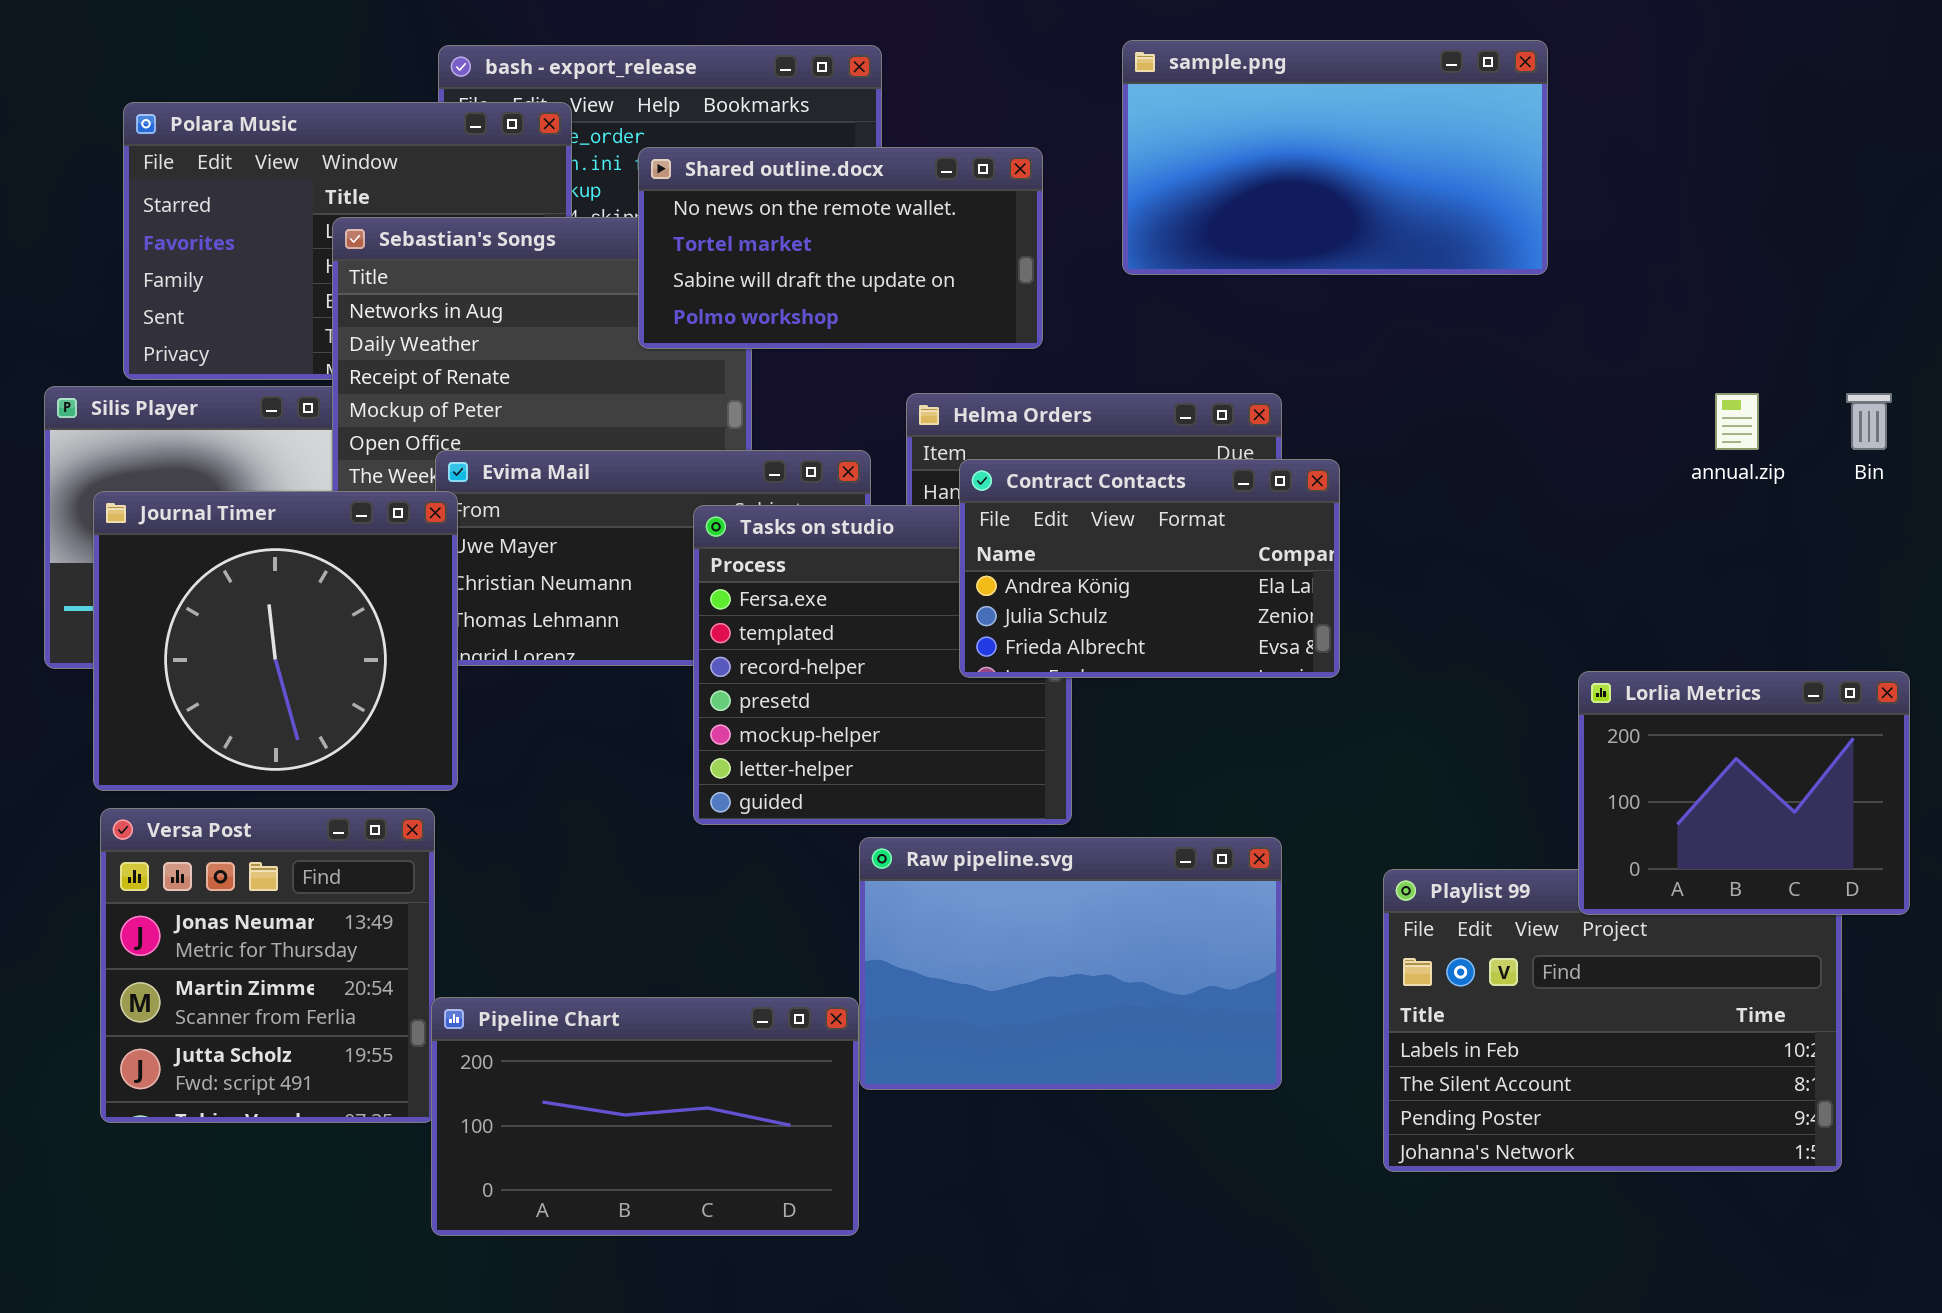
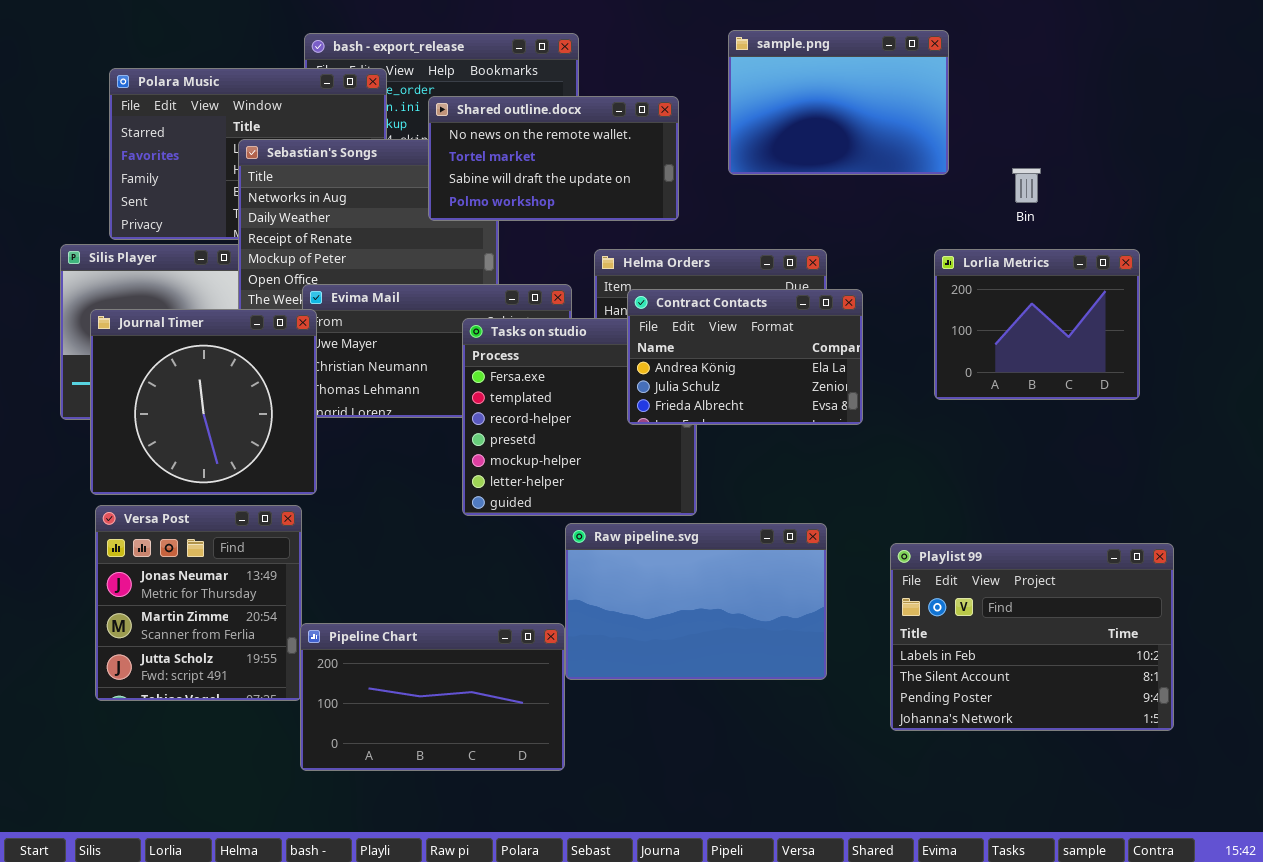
sample.png: [1122,40,1548,275] -> [728,30,949,175], resized
Bin: [1846,393,1892,450] -> [1012,168,1041,203], moved
Lorlia Metrics: [1578,671,1910,915] -> [934,249,1140,400], moved

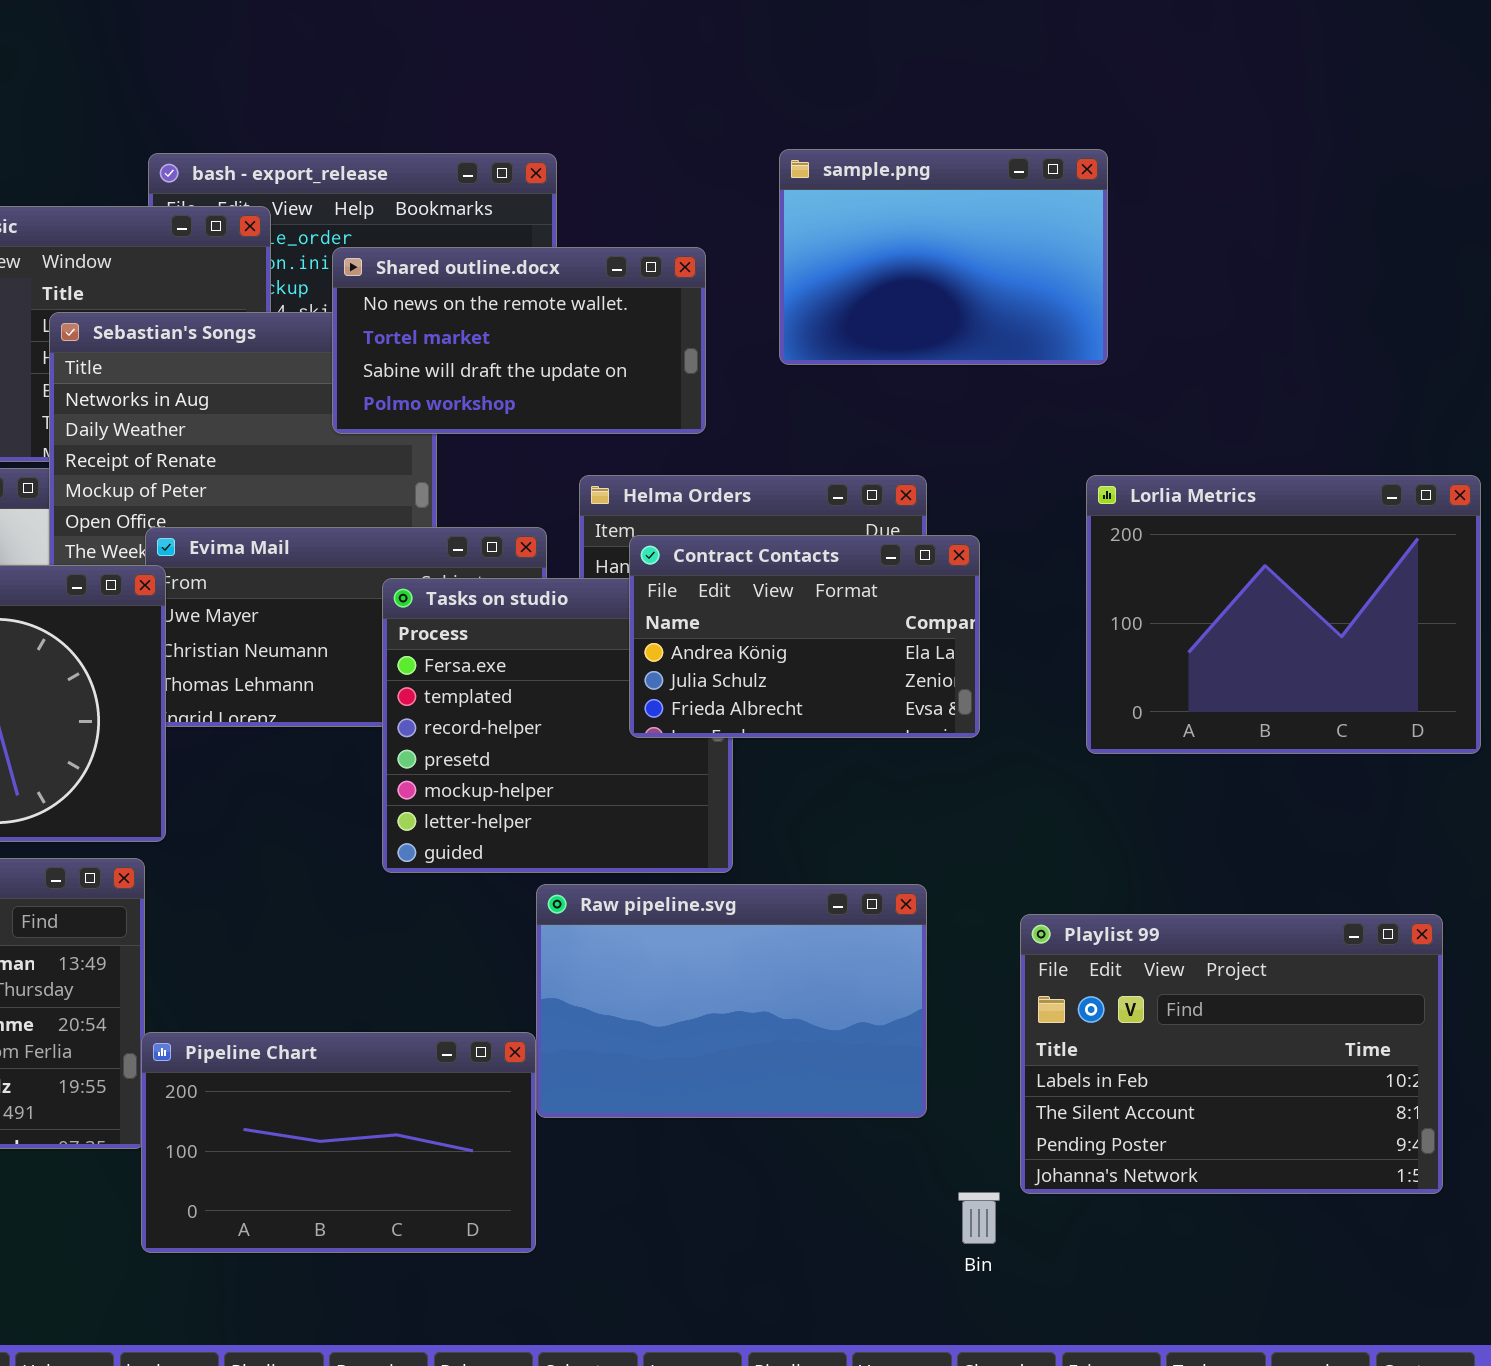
Bin: [1012,168,1041,203] -> [958,1192,1000,1244], moved
Lorlia Metrics: [934,249,1140,400] -> [1086,475,1481,754], resized

